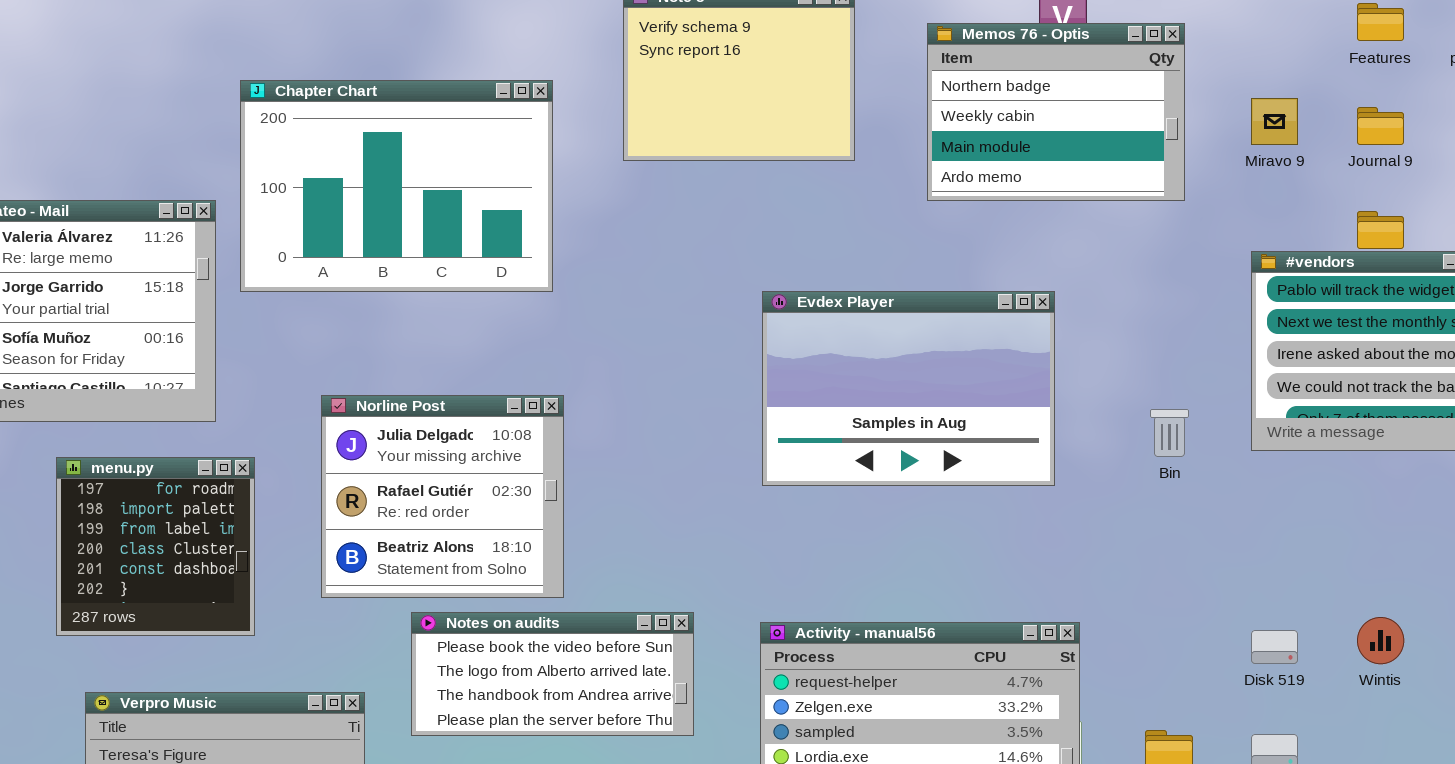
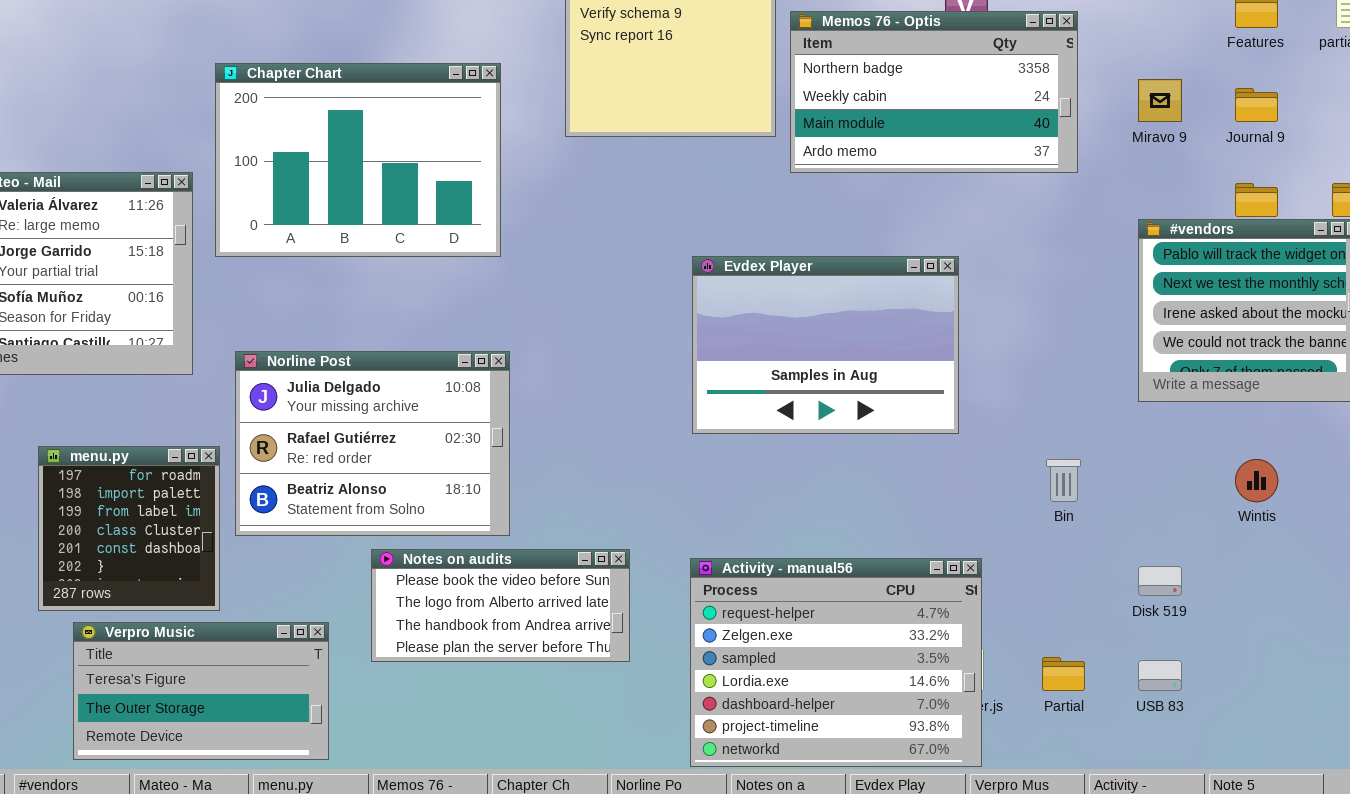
Memos 76 - Optis: [927,23,1185,201] -> [790,11,1078,173], resized
Norline Post: [321,395,564,598] -> [235,351,510,536], resized
Bin: [1150,409,1189,457] -> [1046,459,1081,502], moved
menu.py: [56,457,255,636] -> [38,446,220,611], moved
Wintis: [1357,617,1404,664] -> [1235,459,1278,502], moved

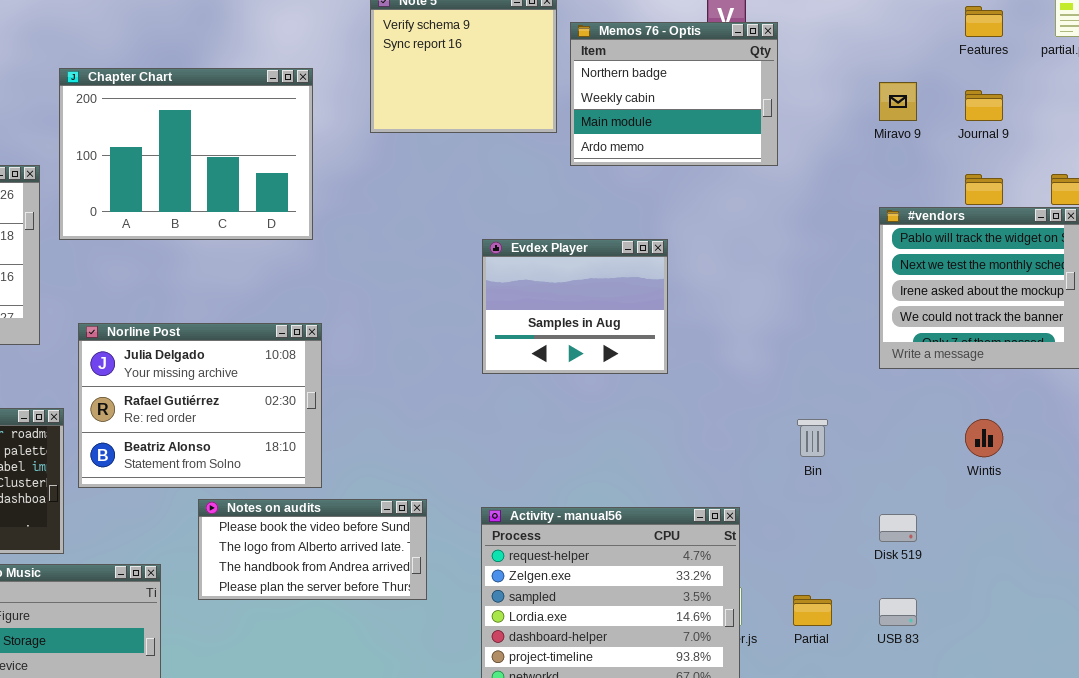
Memos 76 - Optis: [790,11,1078,173] -> [570,22,778,166], resized
Evdex Player: [692,256,959,434] -> [482,239,668,374], resized

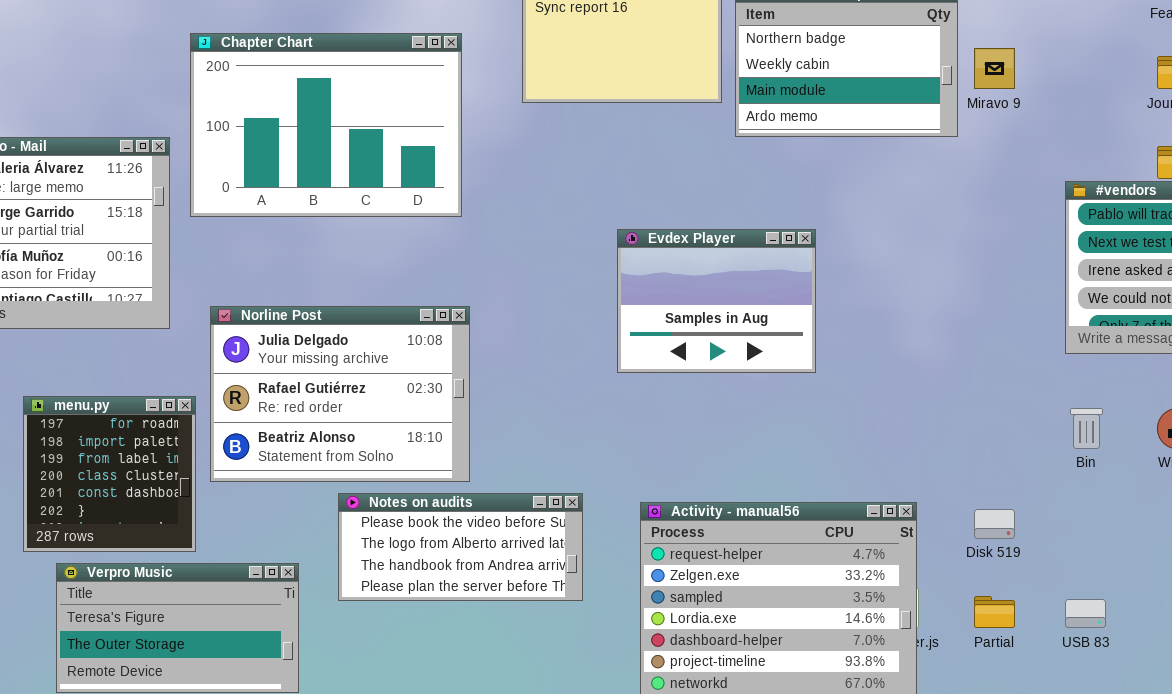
Miravo 9: [879,82,917,121] -> [974,48,1015,89], moved
Evdex Player: [482,239,668,374] -> [617,229,816,373], moved
Bin: [797,419,828,457] -> [1070,408,1103,449], moved
Disk 519: [879,514,917,542] -> [974,509,1015,539], moved

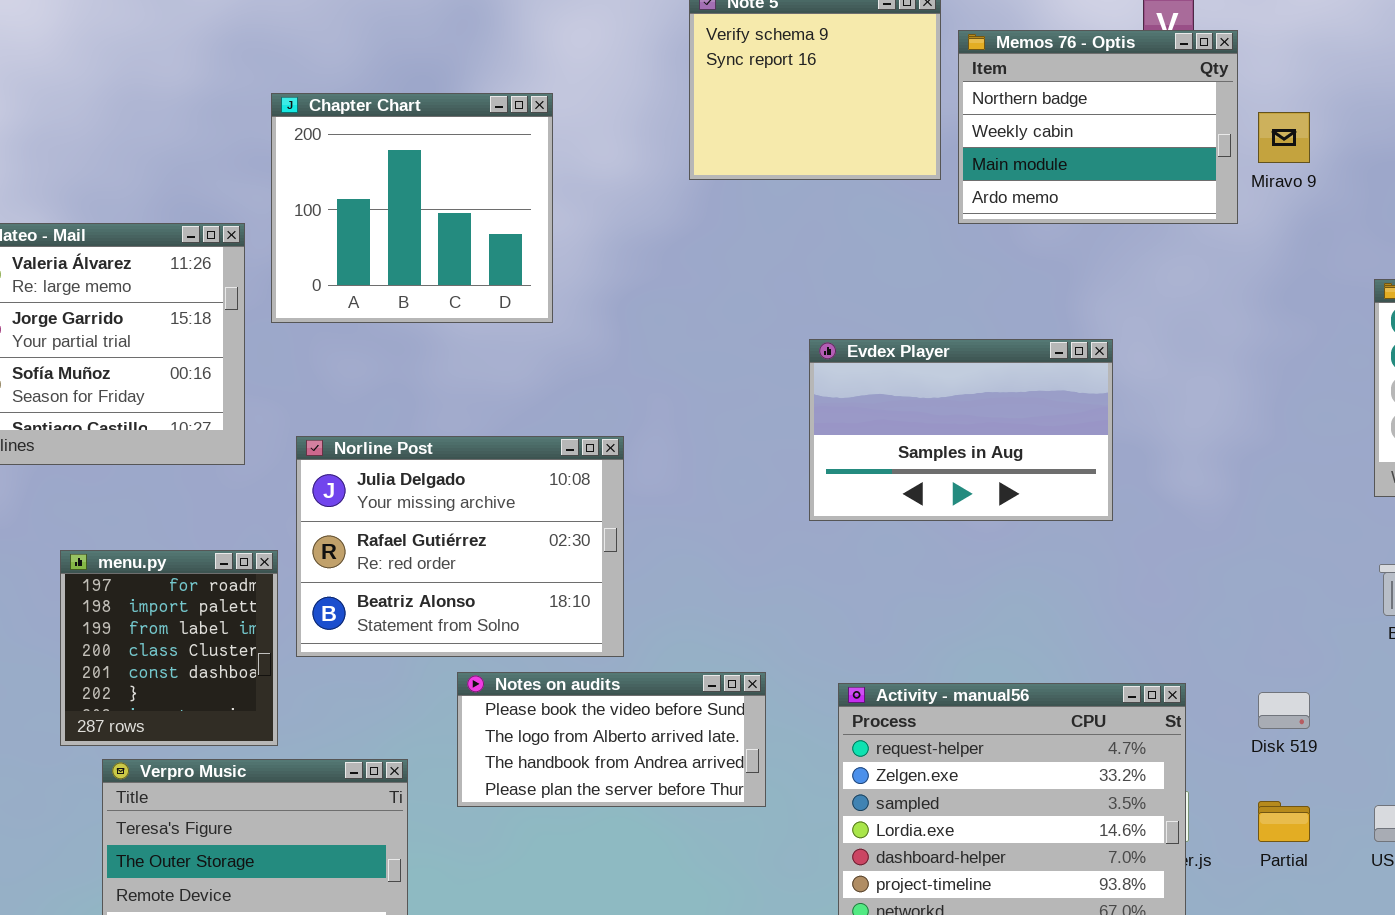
Chapter Chart: [190,33,462,217] -> [271,93,553,323], resized
Evdex Player: [617,229,816,373] -> [809,339,1113,521], resized

